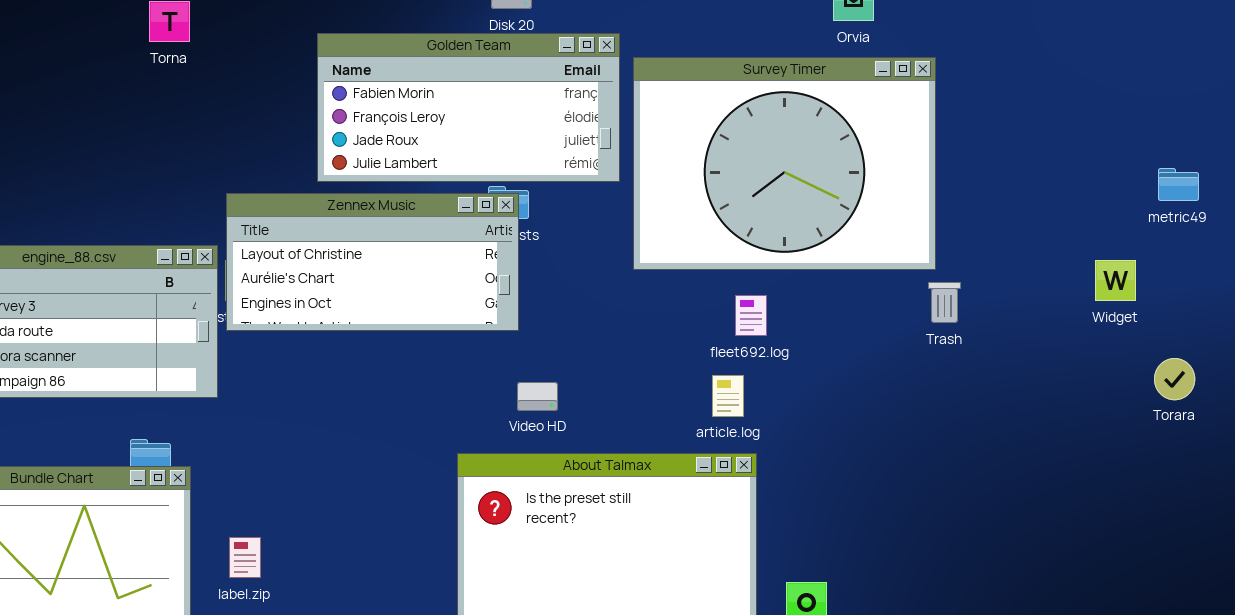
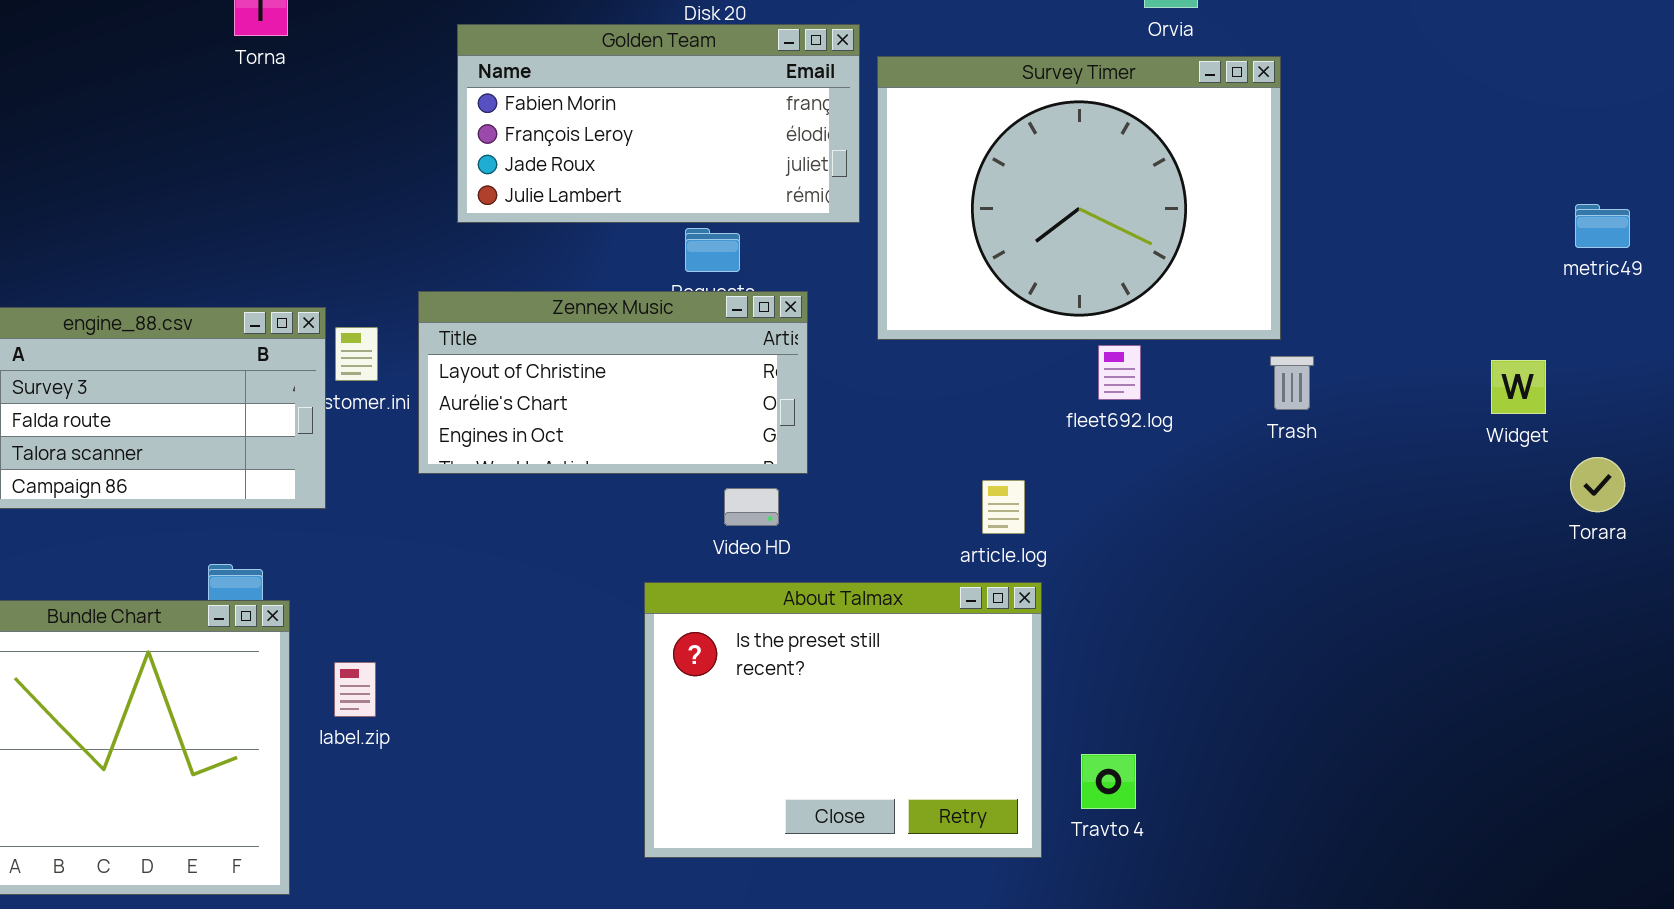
Zennex Music: [226,193,519,331] -> [418,291,808,474], moved
Widget: [1095,260,1136,301] -> [1491,360,1546,414], moved
fleet692.log: [735,295,767,336] -> [1098,345,1141,400], moved
label.zip: [229,537,261,578] -> [334,662,376,717], moved

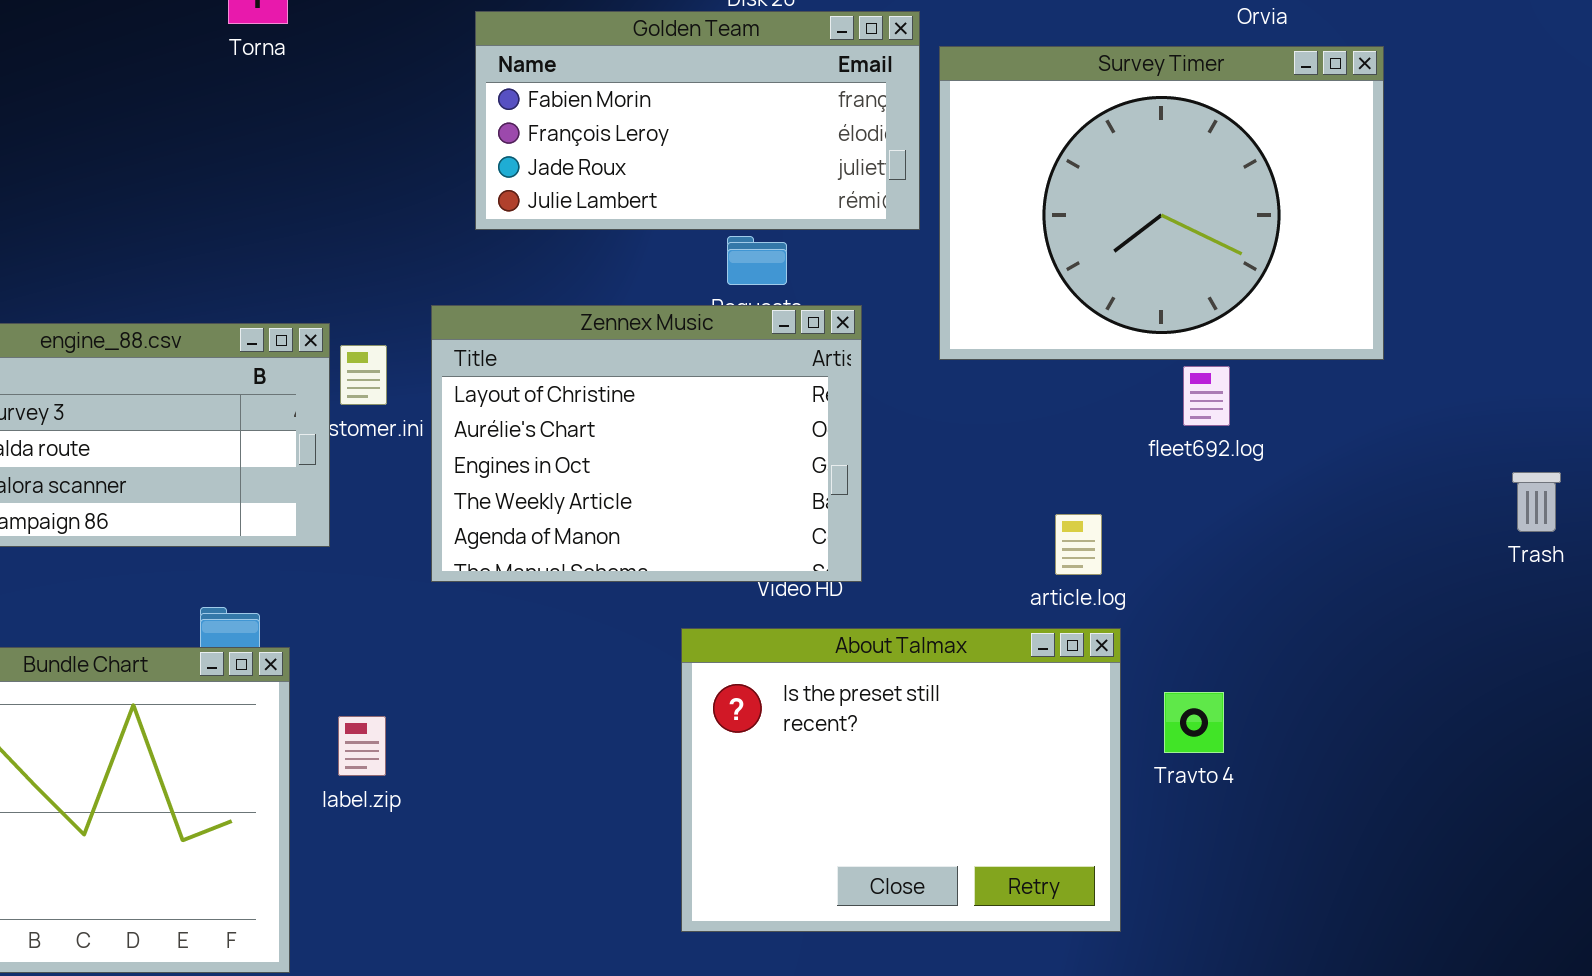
Zennex Music: [418,291,808,474] -> [431,305,862,582], resized
Trash: [1270,356,1314,410] -> [1512,472,1561,532], moved
Travto 4: [1081,754,1136,809] -> [1164,692,1224,753], moved

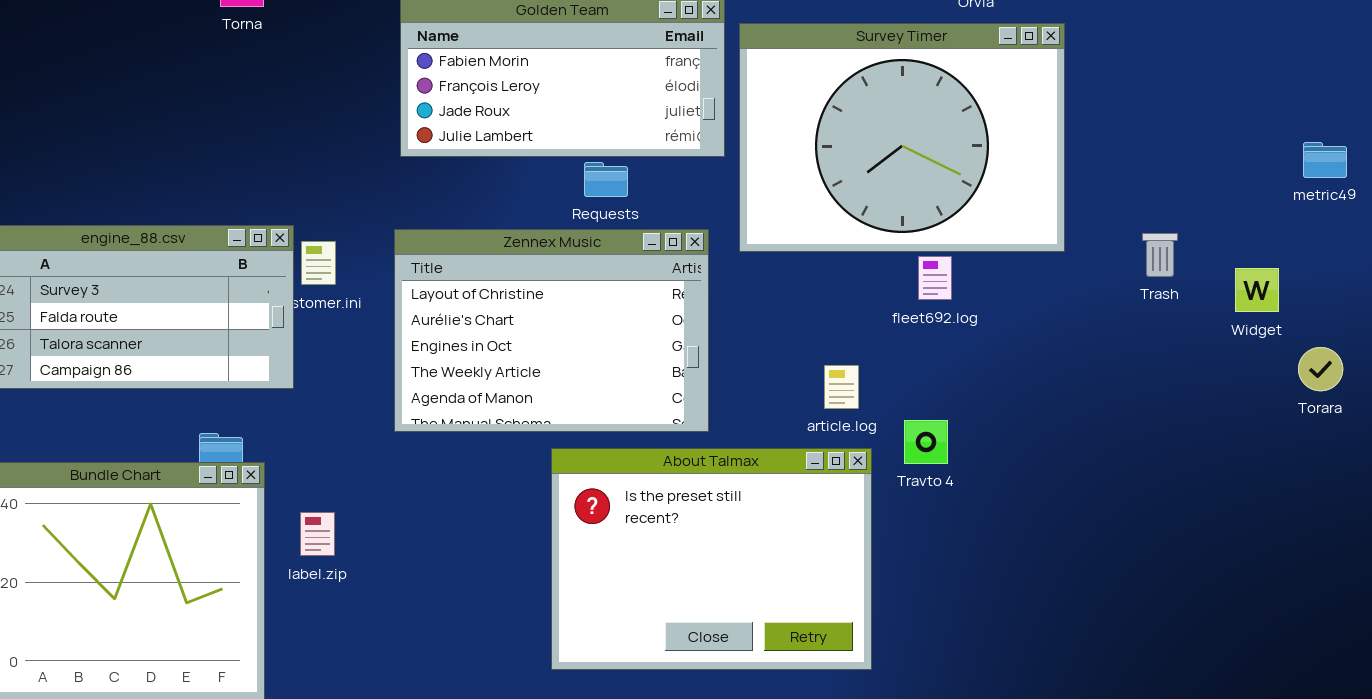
Zennex Music: [431,305,862,582] -> [394,229,709,432], moved
Trash: [1512,472,1561,532] -> [1142,233,1178,277], moved
Travto 4: [1164,692,1224,753] -> [904,420,948,464], moved

